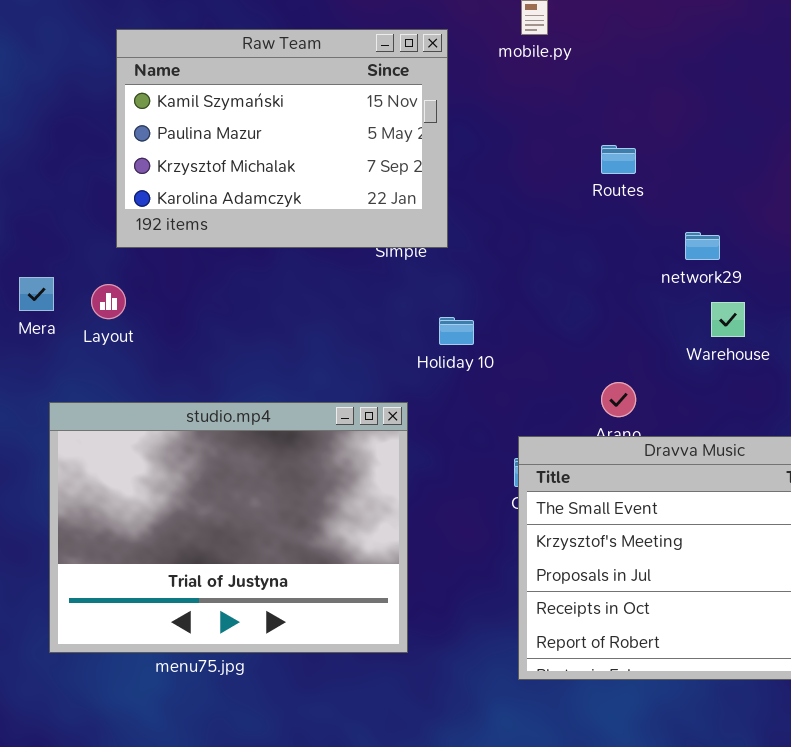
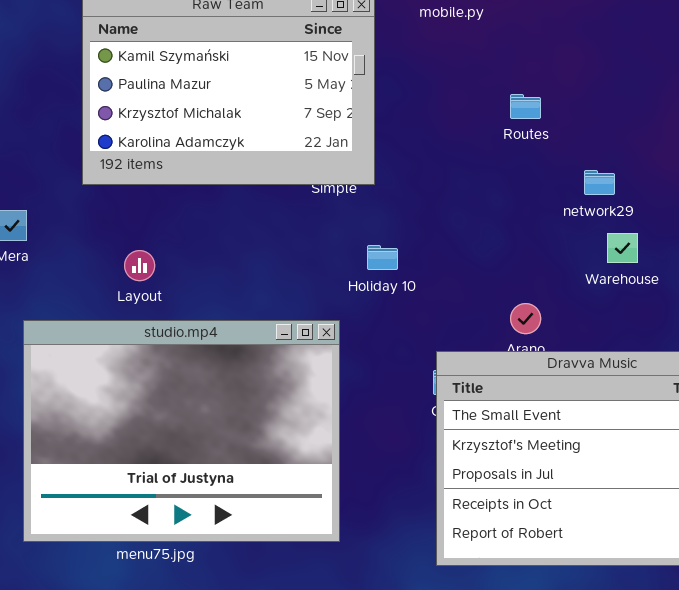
Layout: [91,284,126,319] -> [124,250,155,281], moved

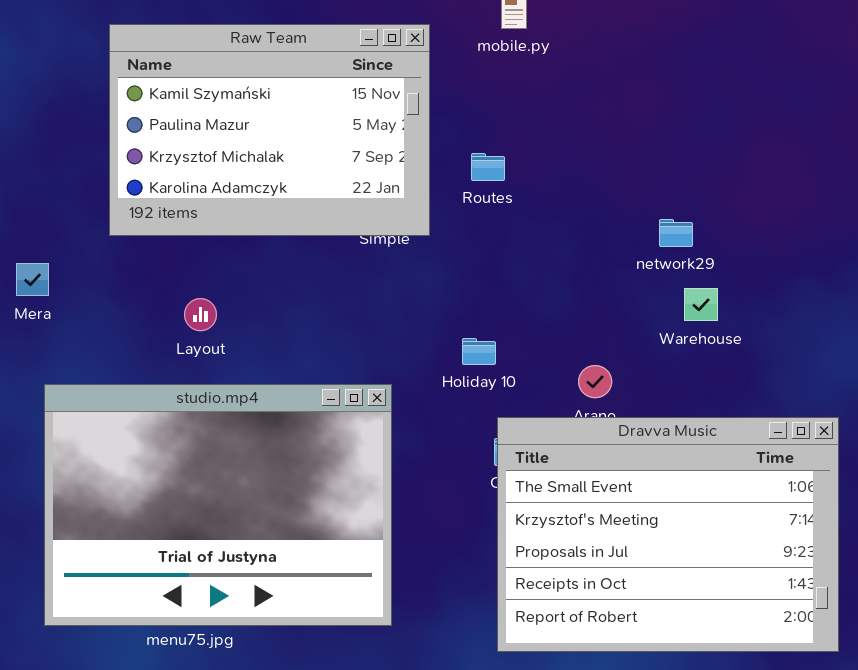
Routes: [510,94,541,119] -> [471,153,505,181], moved
Holiday 10: [367,245,398,270] -> [462,338,496,365], moved
Layout: [124,250,155,281] -> [184,298,217,331], moved

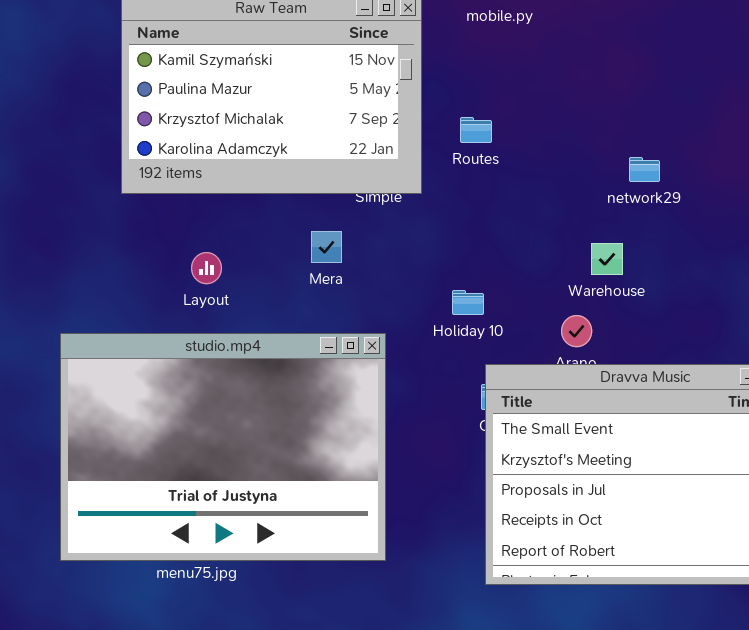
network29: [659,219,693,247] -> [629,157,660,182], moved
Mera: [16,263,49,296] -> [311,231,342,263], moved
Warehouse: [684,288,718,321] -> [591,243,623,275], moved

